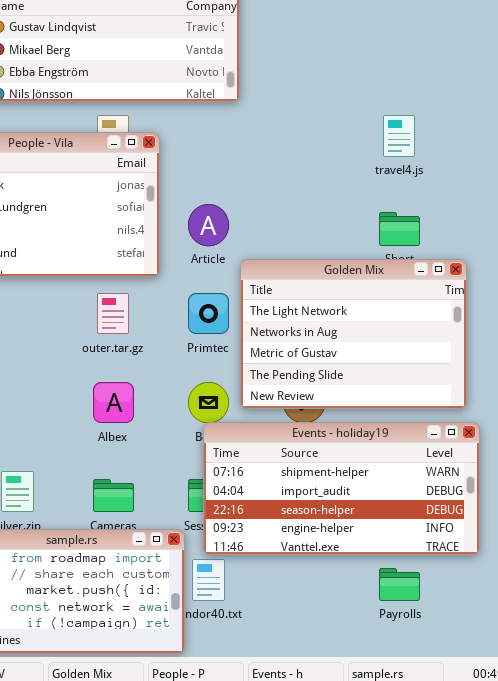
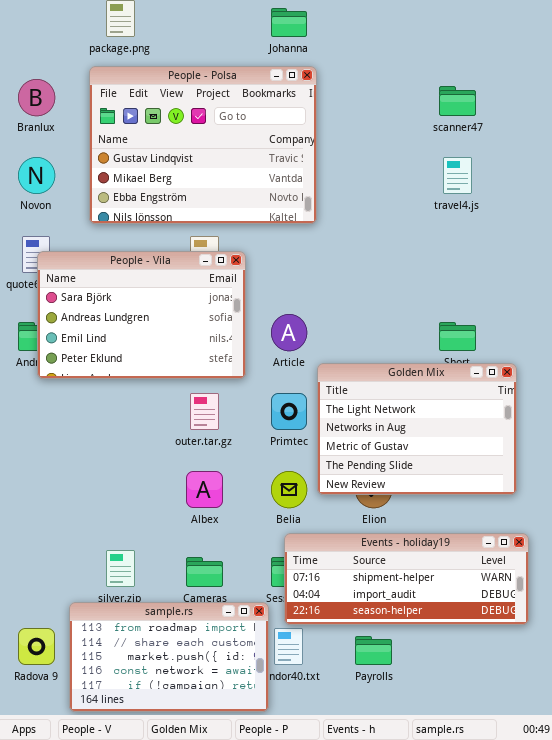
travel4.js: [383,115,415,157] -> [443,157,472,194], moved
Events - holiday19: [203,422,480,555] -> [284,533,529,625], resized
Payrolls: [379,568,420,601] -> [355,636,392,665], moved

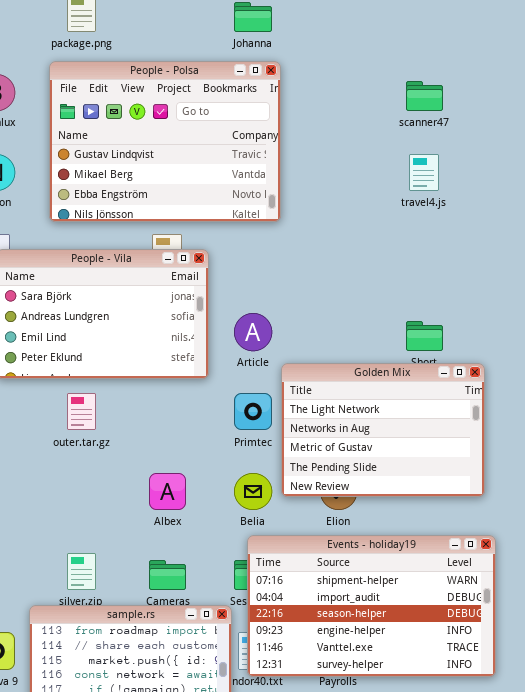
outer.tar.gz: [190,393,219,430] -> [67,393,96,430], moved
Events - holiday19: [284,533,529,625] -> [247,535,496,677], resized

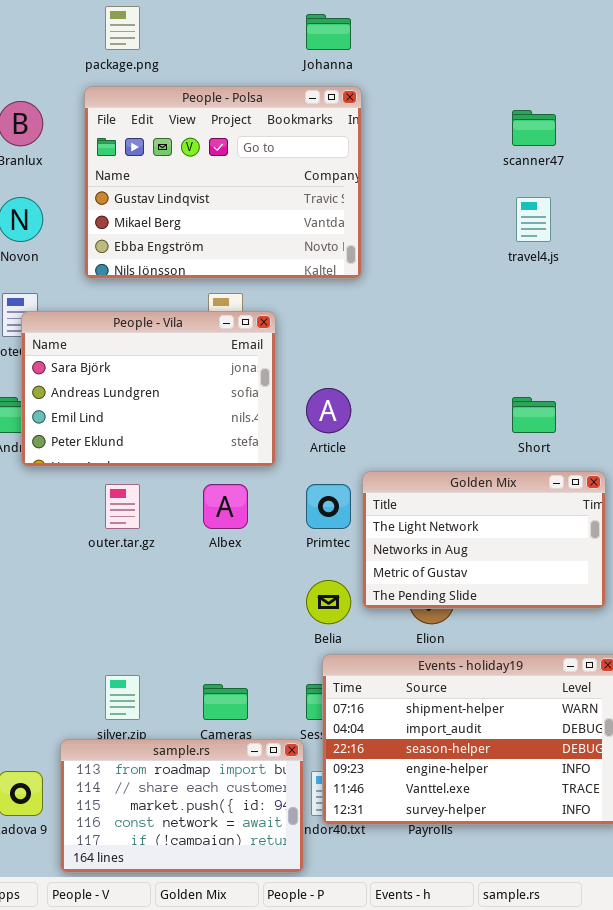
Golden Mix: [281,363,485,497] -> [362,471,606,609], resized
Albex: [149,473,186,510] -> [203,484,248,529], moved

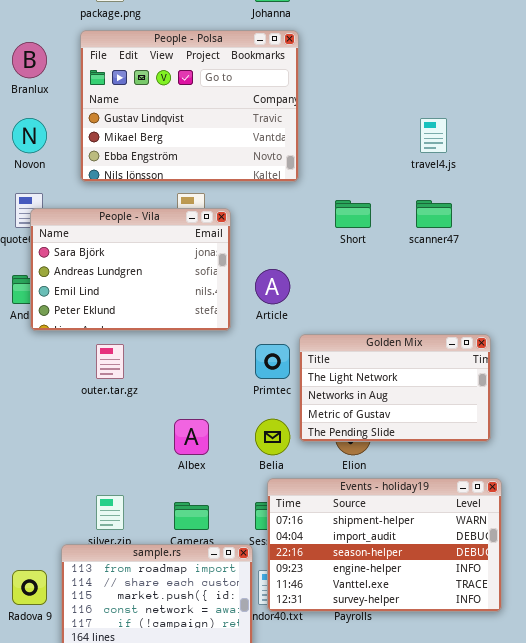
scanner47: [512,110,556,146] -> [416,200,452,228], moved
Short: [512,397,556,433] -> [335,200,371,228], moved
Albex: [203,484,248,529] -> [174,419,209,455], moved

